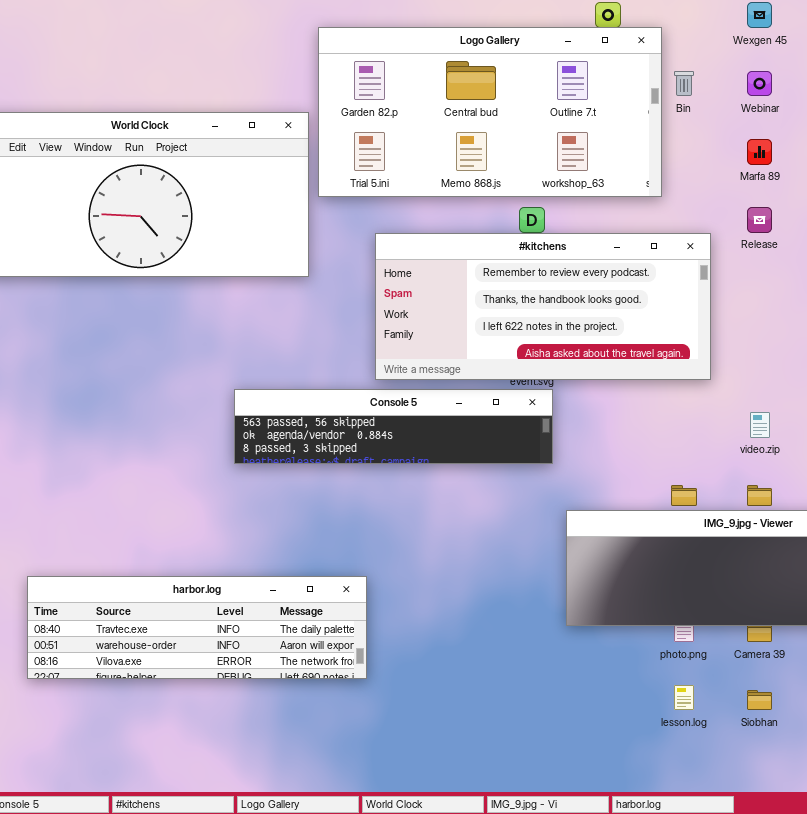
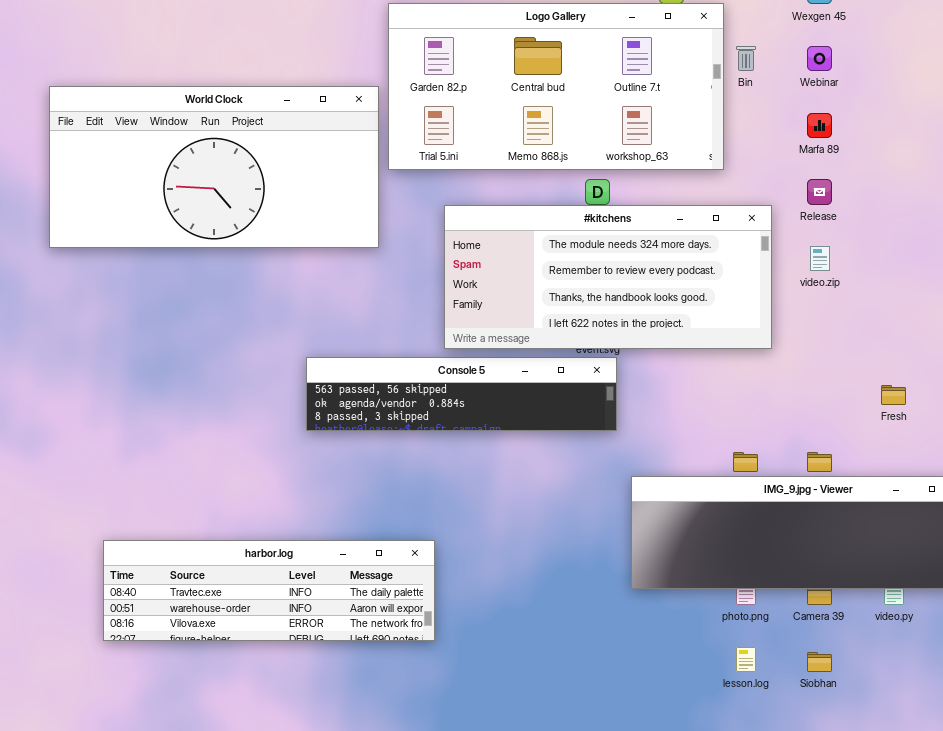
#kitchens: [375,233,711,380] -> [444,205,772,349], scrolled up 1 row
video.zip: [750,412,770,438] -> [810,246,830,271], moved

